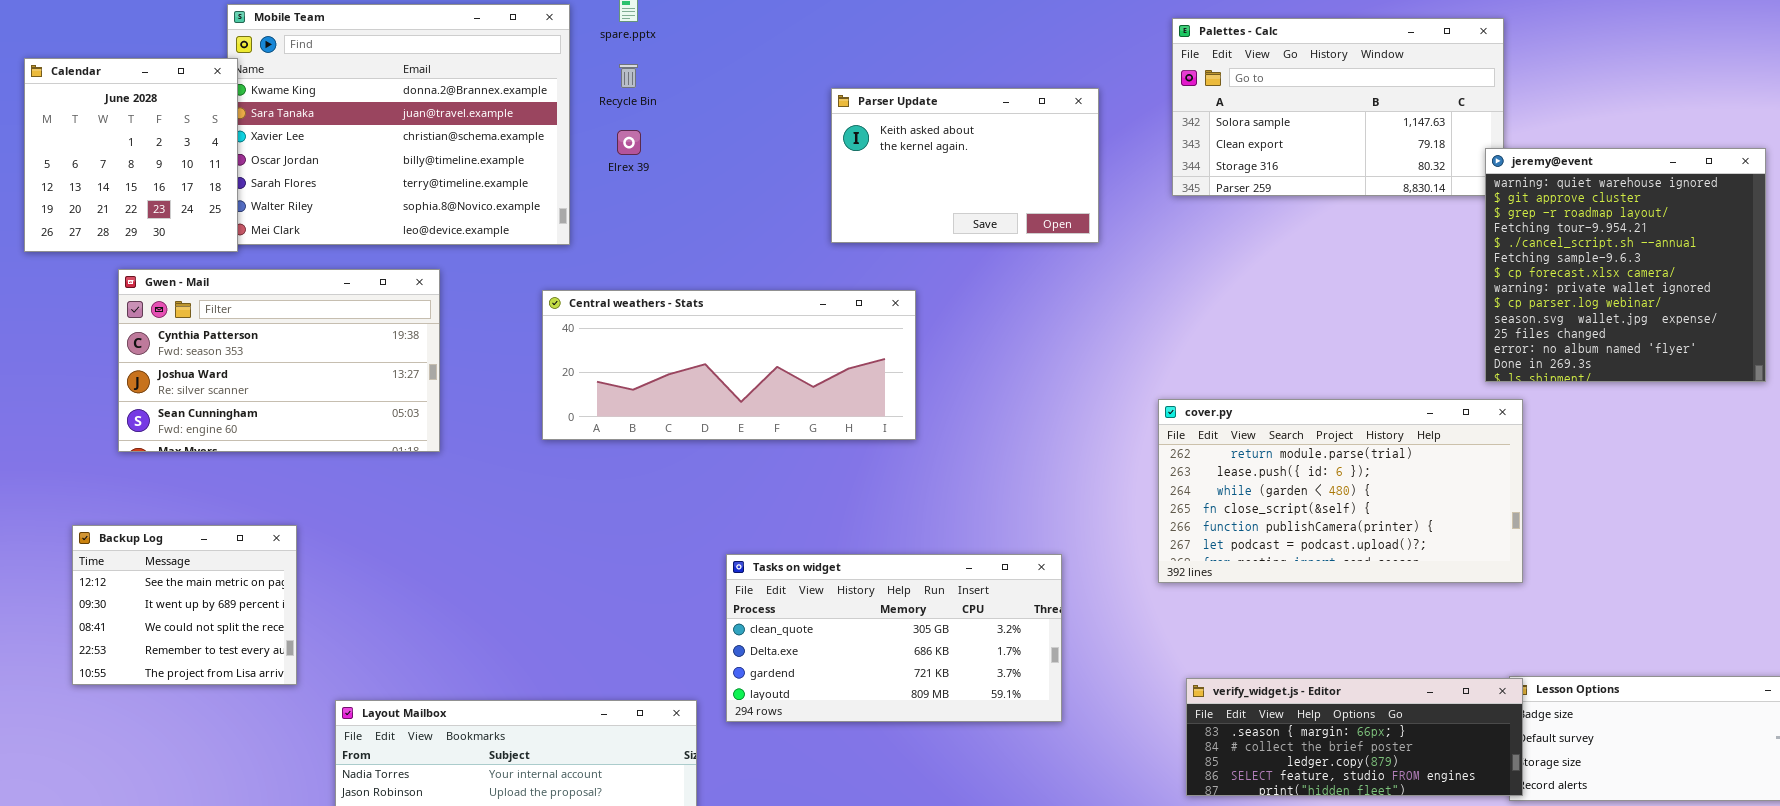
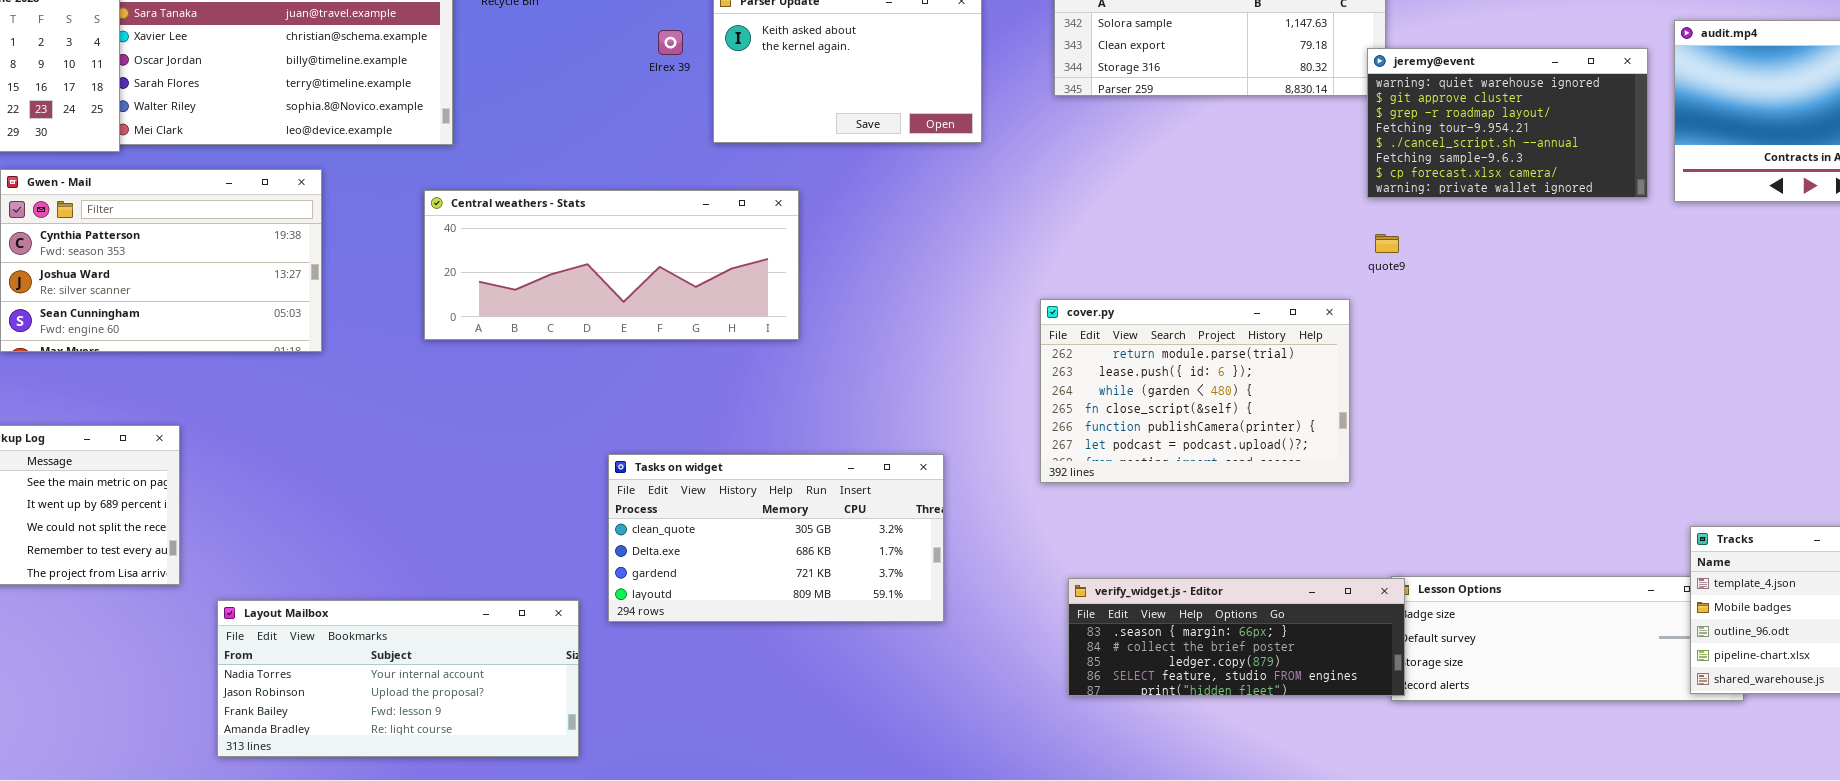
Elrex 39: [617,130,641,155] -> [658,30,683,55], moved
jeremy@event: [1485,148,1766,382] -> [1367,48,1648,198], resized
cover.py: [1158,399,1523,583] -> [1040,299,1350,483], resized

